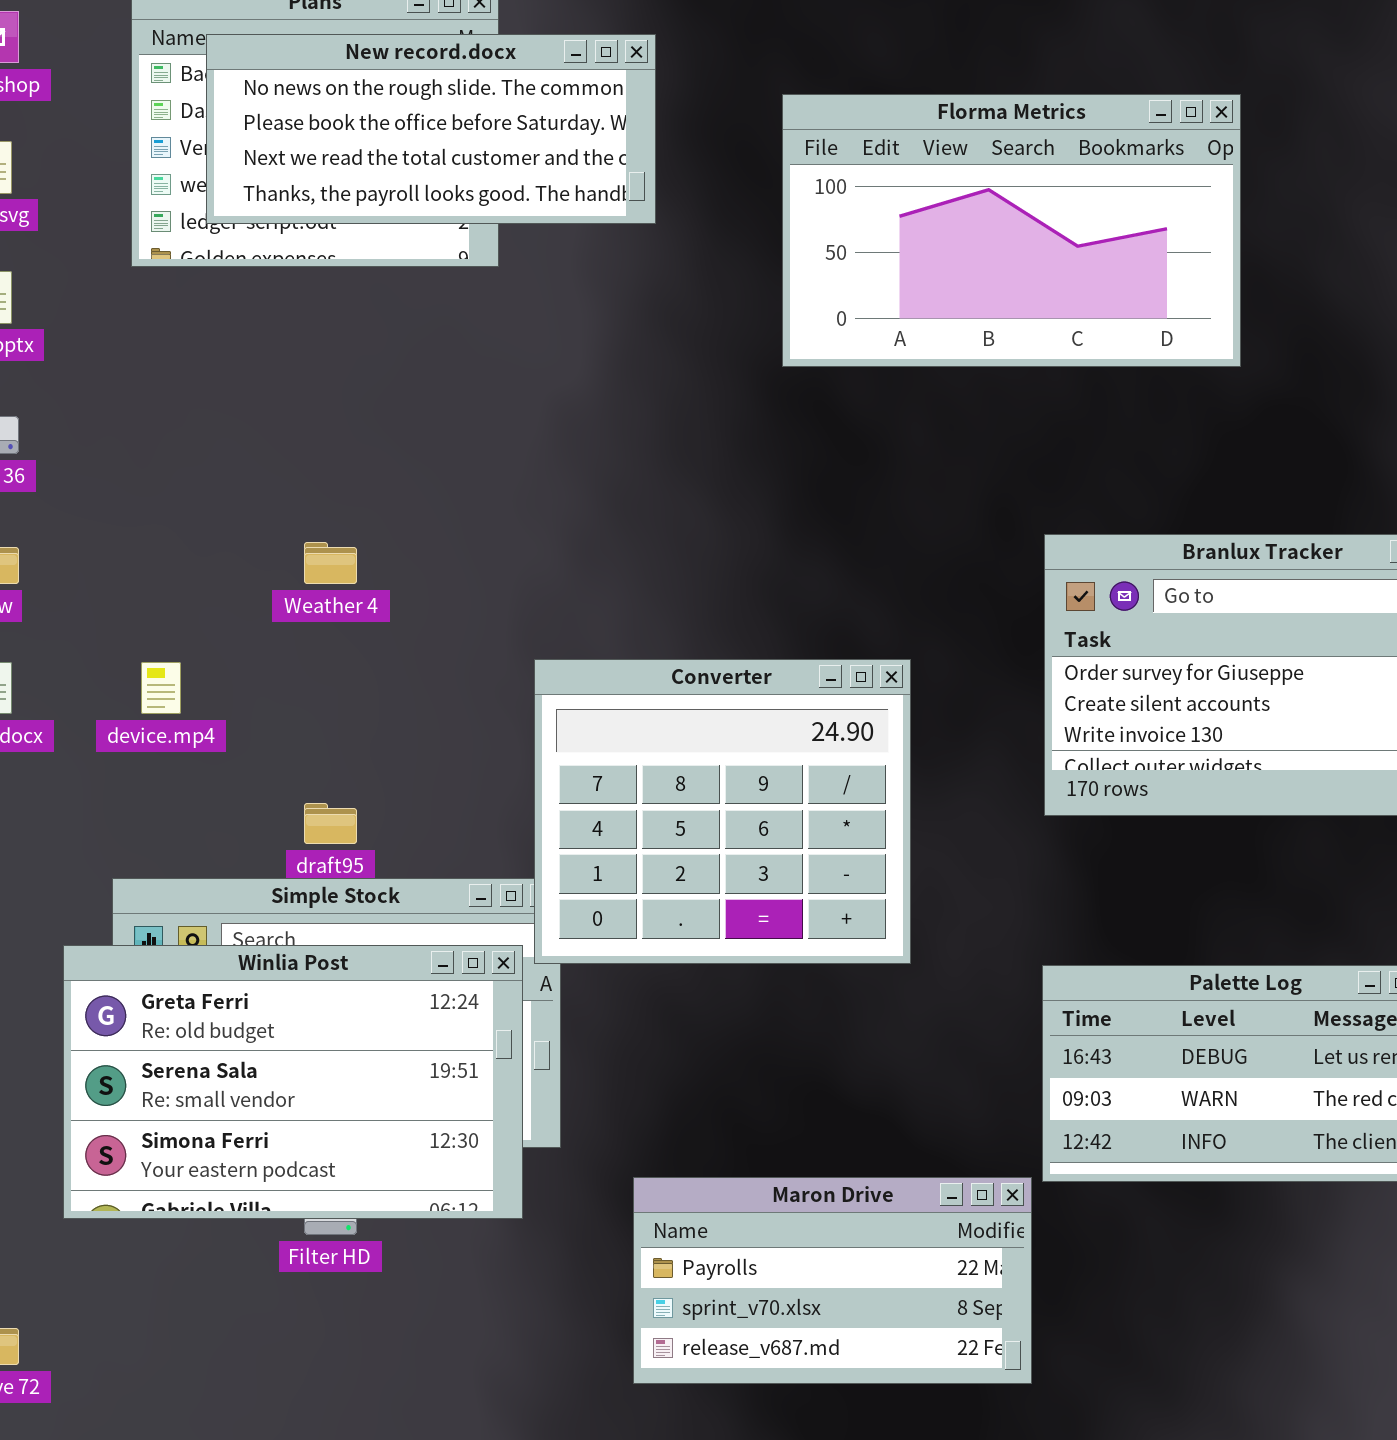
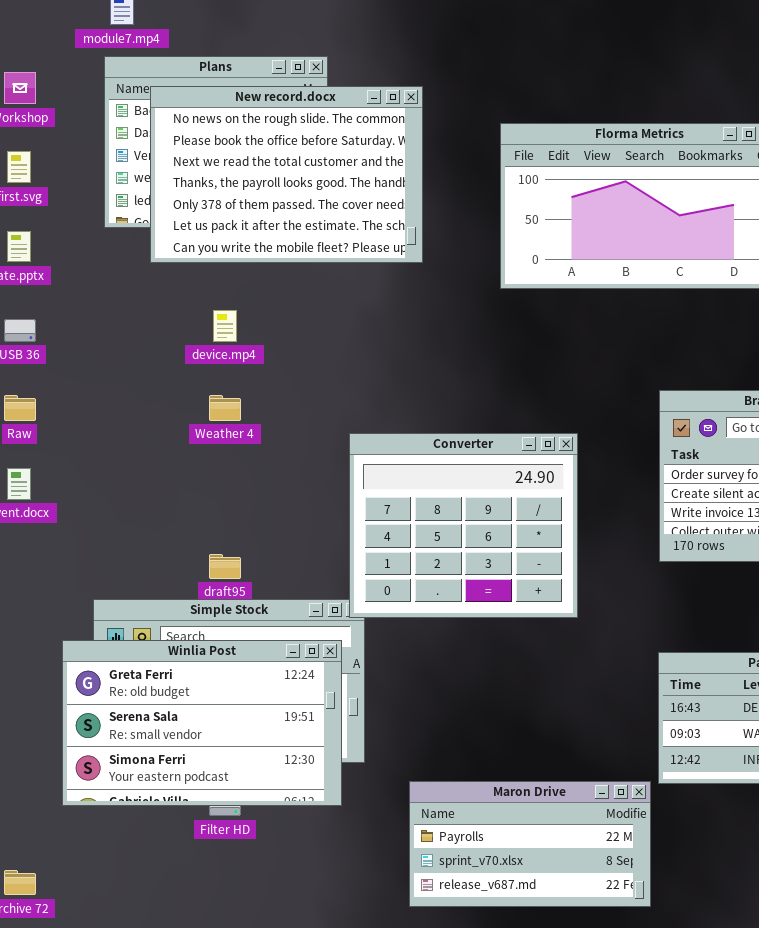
New record.docx: [206,34,656,224] -> [150,86,423,263], resized
Converter: [534,659,911,964] -> [349,433,578,618], moved
device.mp4: [141,662,181,714] -> [213,310,237,342], moved

